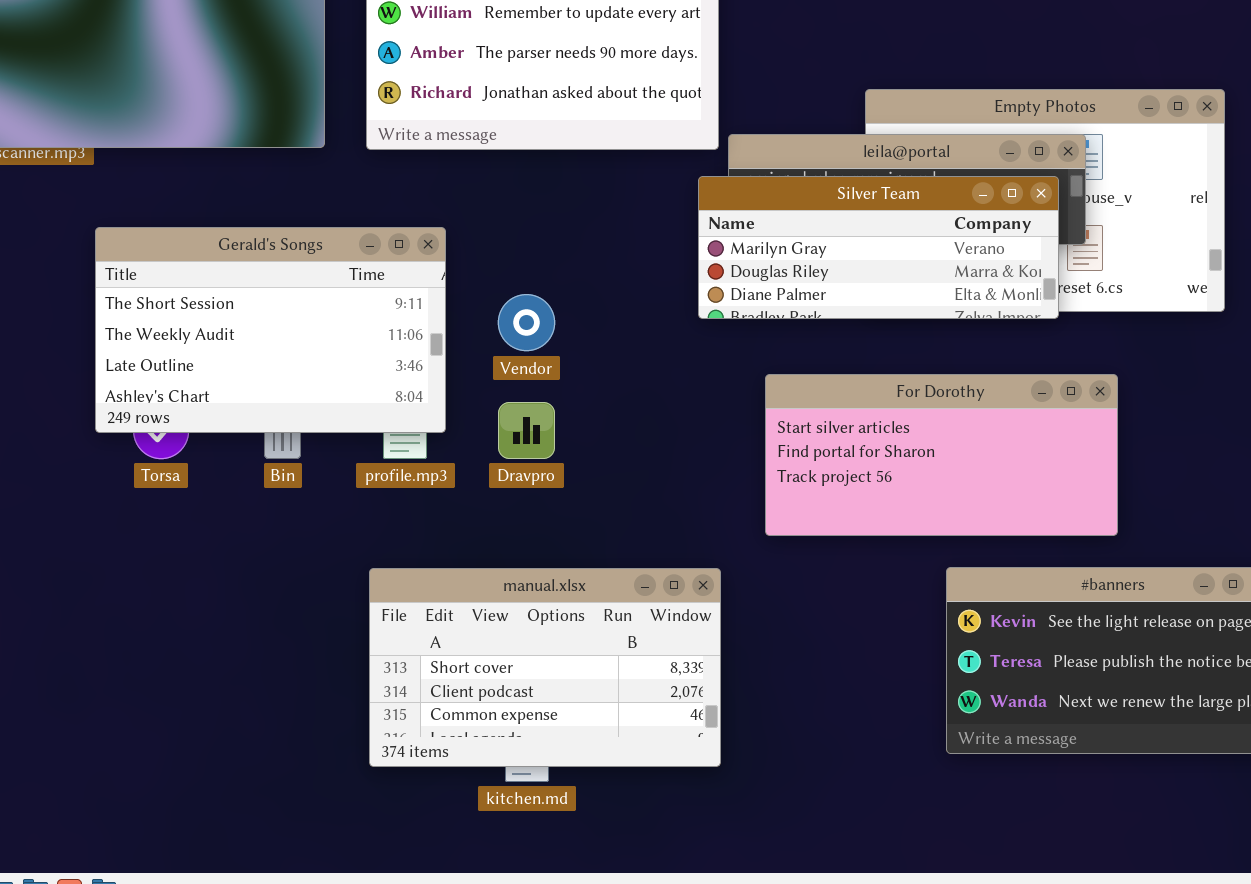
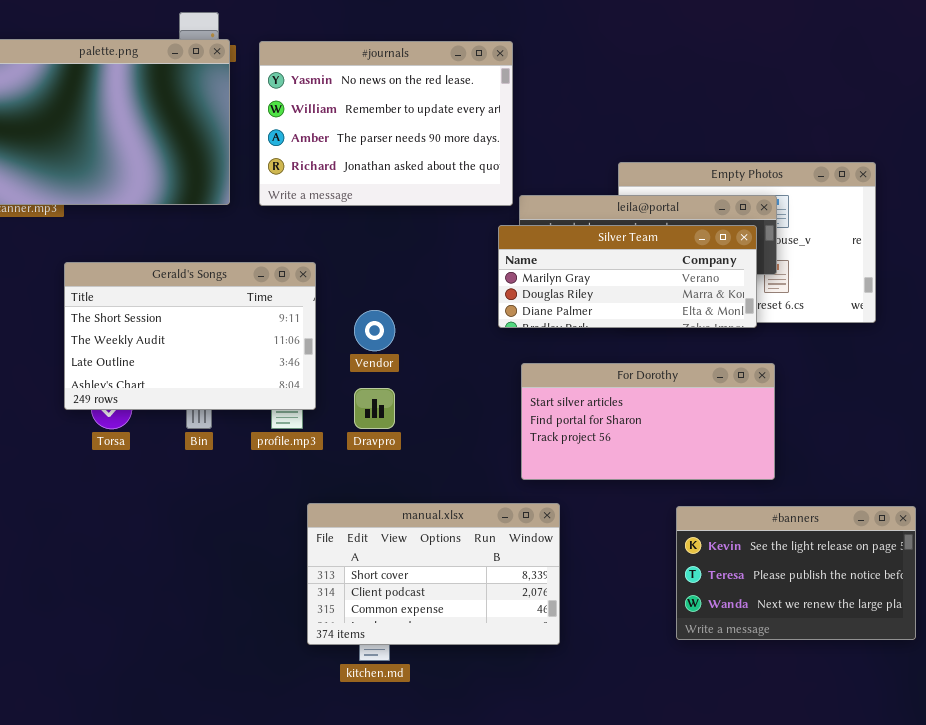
For Dorothy: [765,374,1118,536] -> [521,363,775,480], moved
manual.xlsx: [369,568,721,767] -> [307,503,560,645], moved

